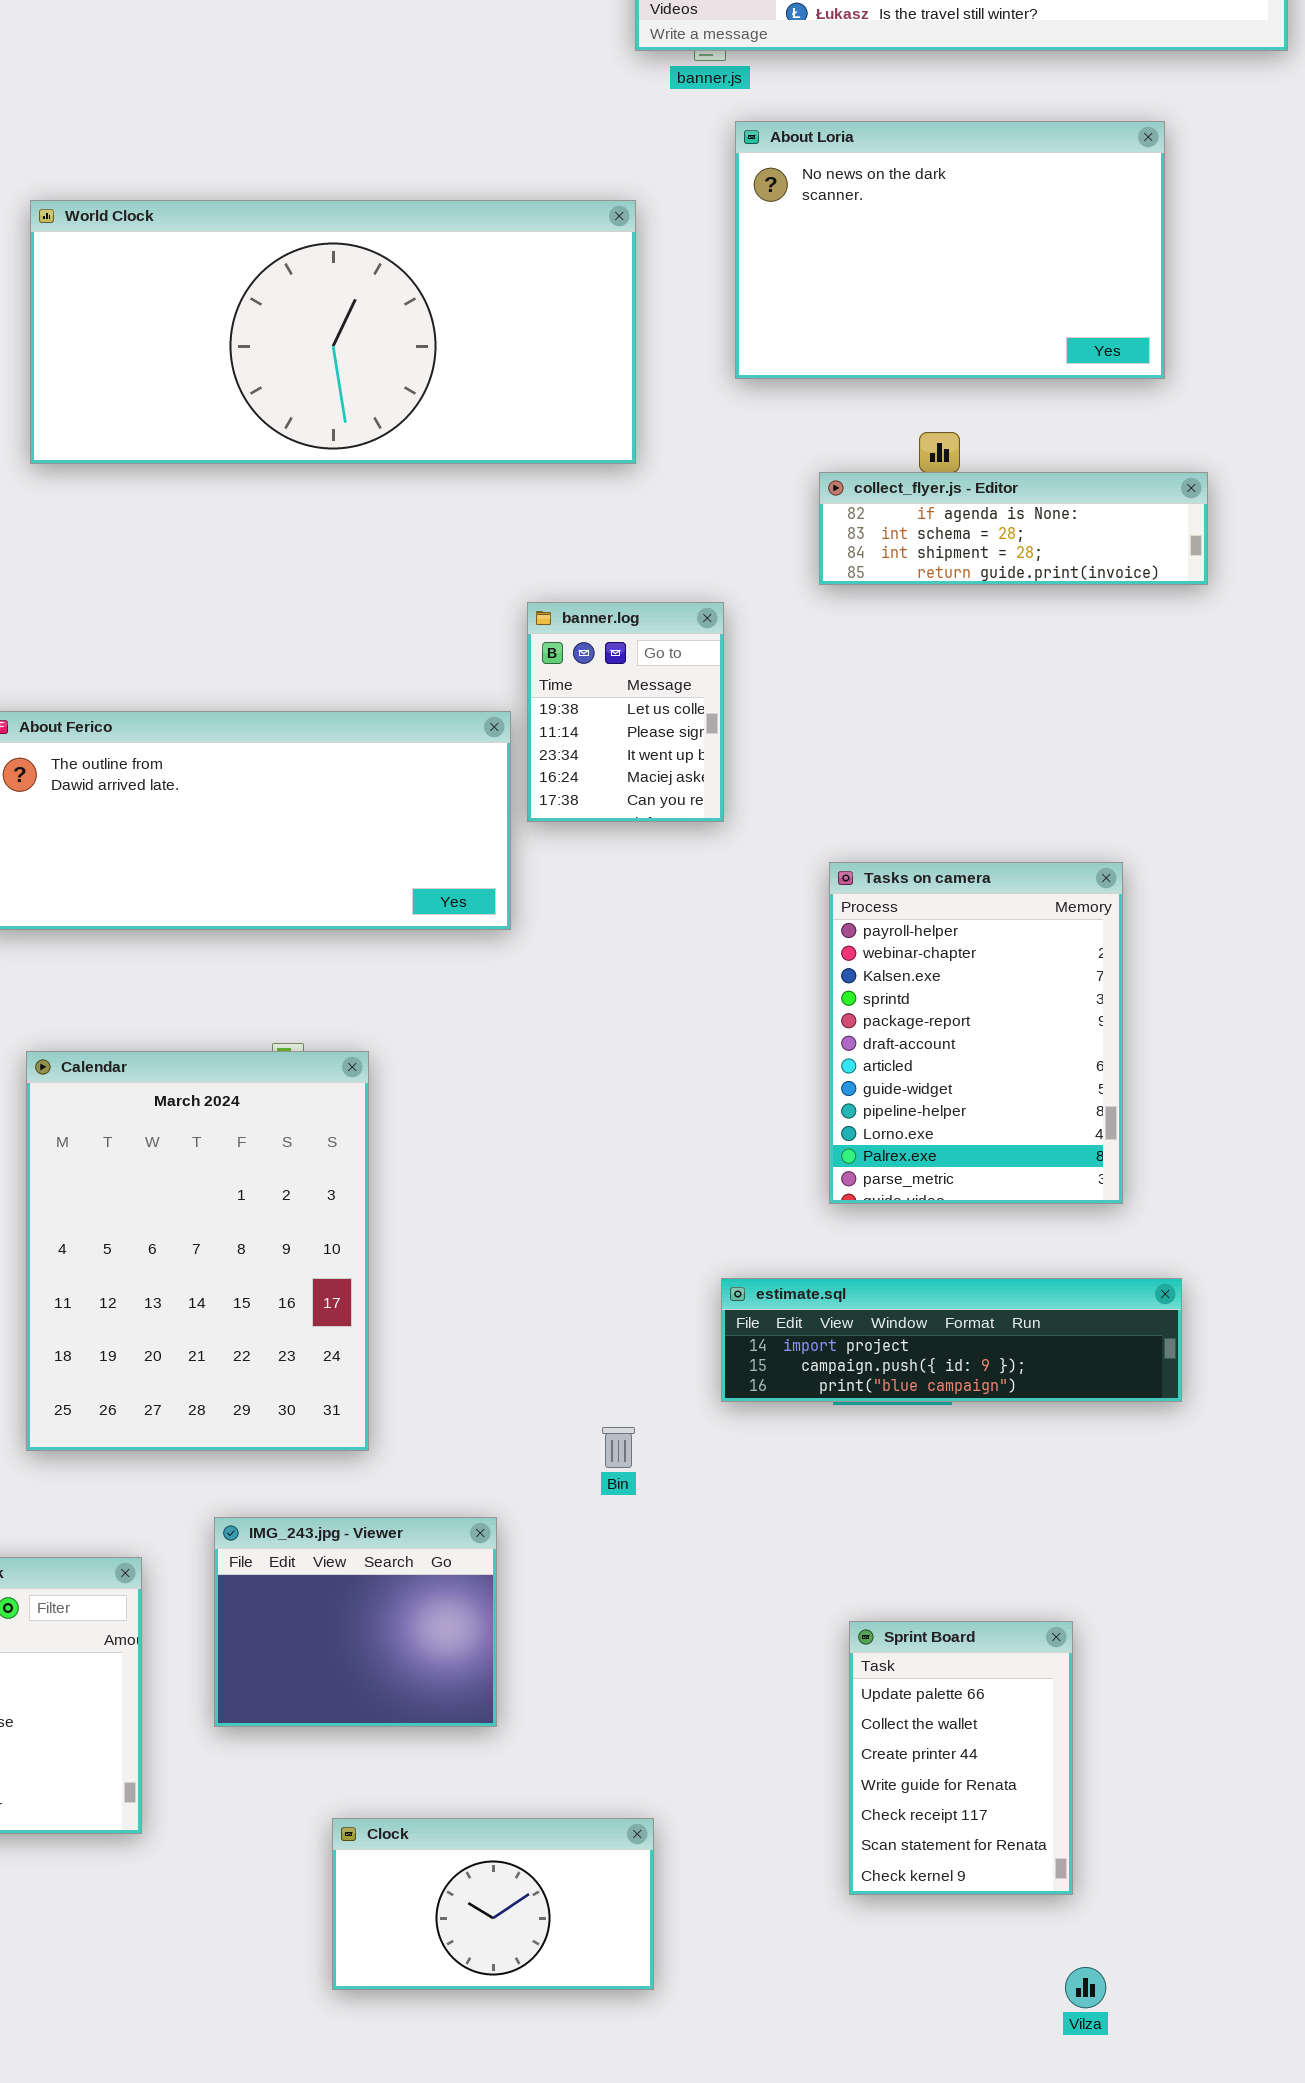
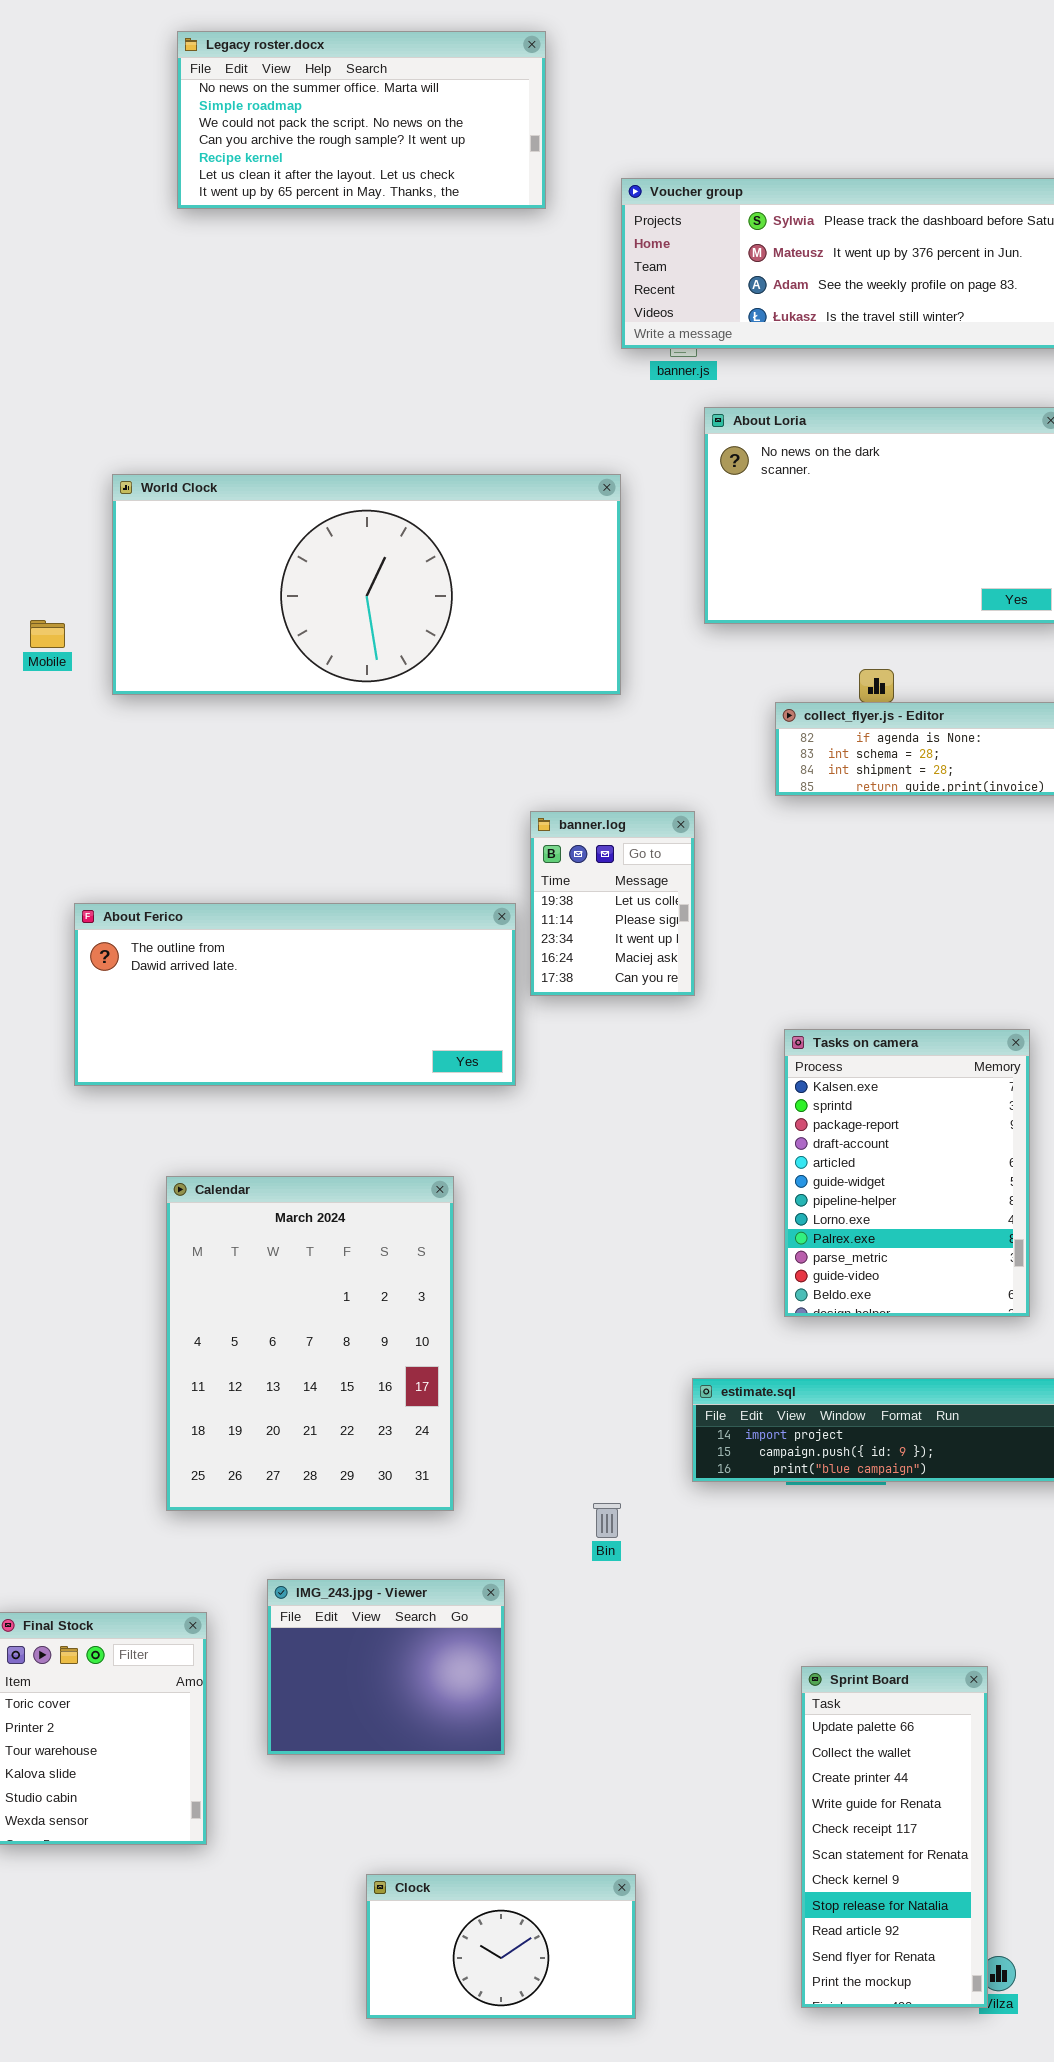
Tasks on camera: [829,862,1123,1204] -> [784,1029,1030,1317], scrolled down 2 rows
Calendar: [26,1051,369,1451] -> [166,1176,454,1511], moved
Sprint Board: [849,1621,1073,1895] -> [801,1666,988,2008], resized
Clock: [332,1818,654,1990] -> [366,1874,636,2019], moved

